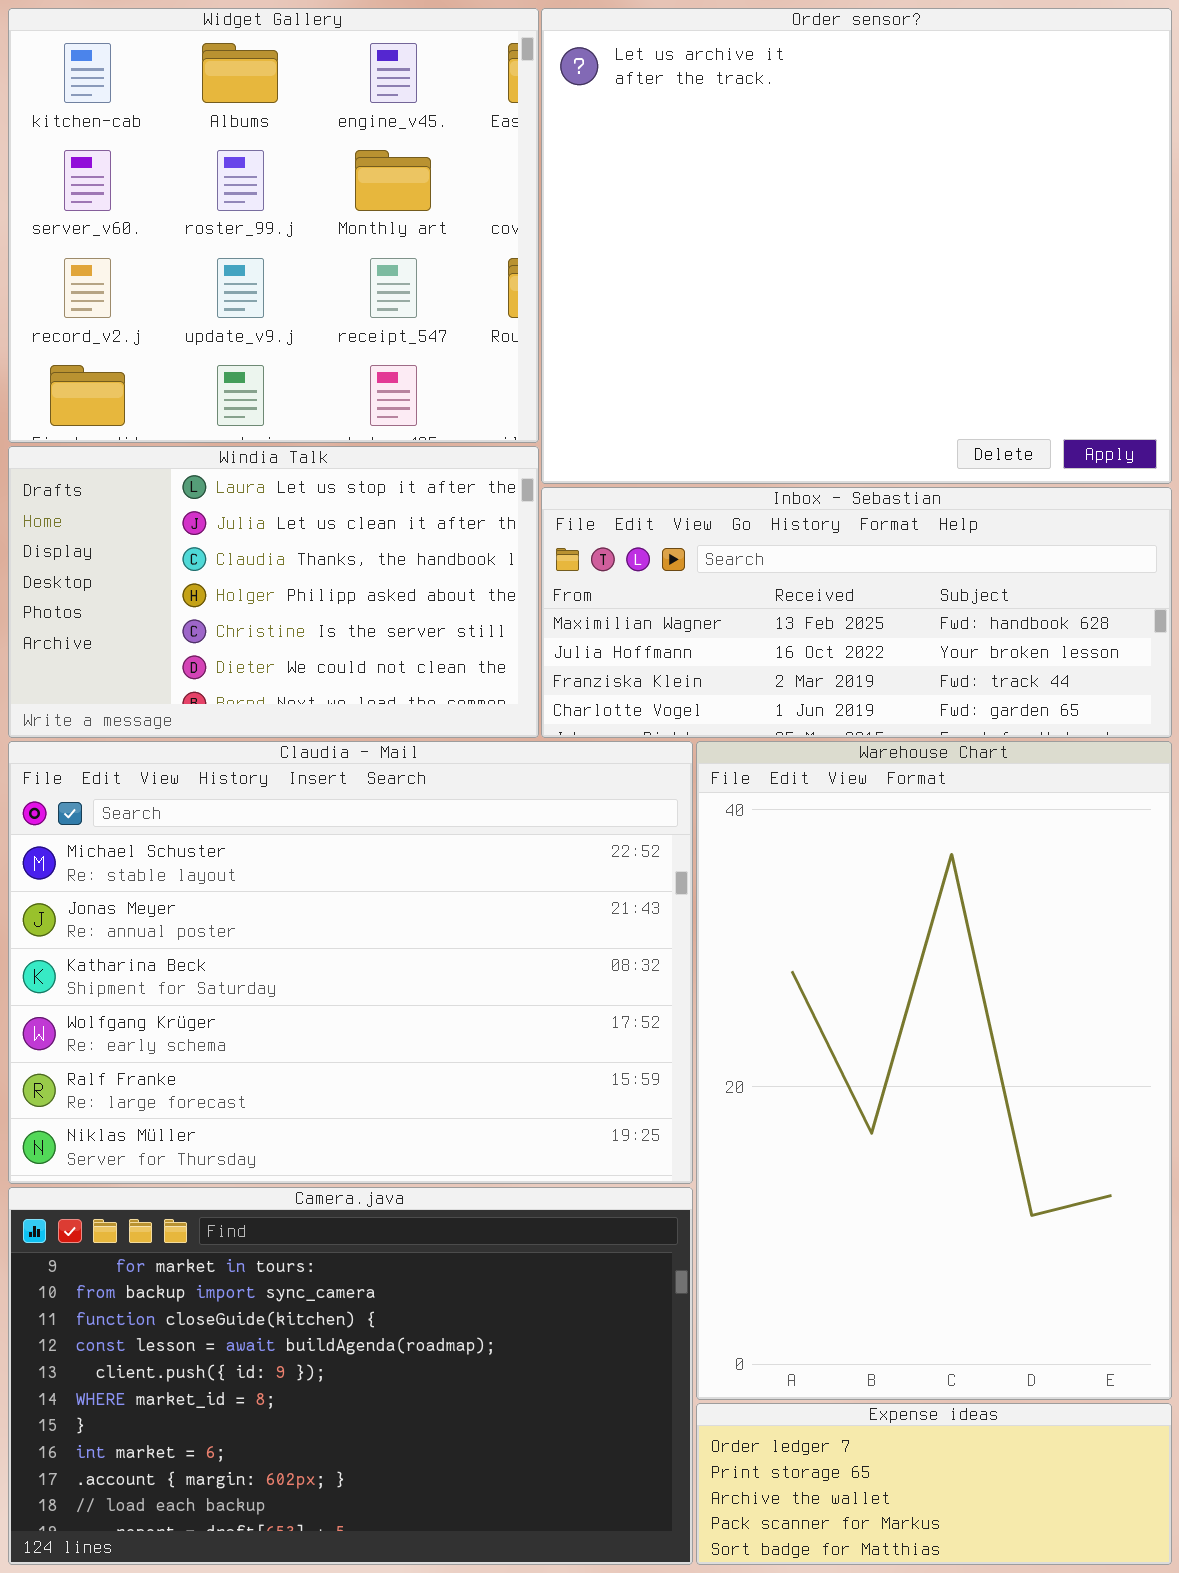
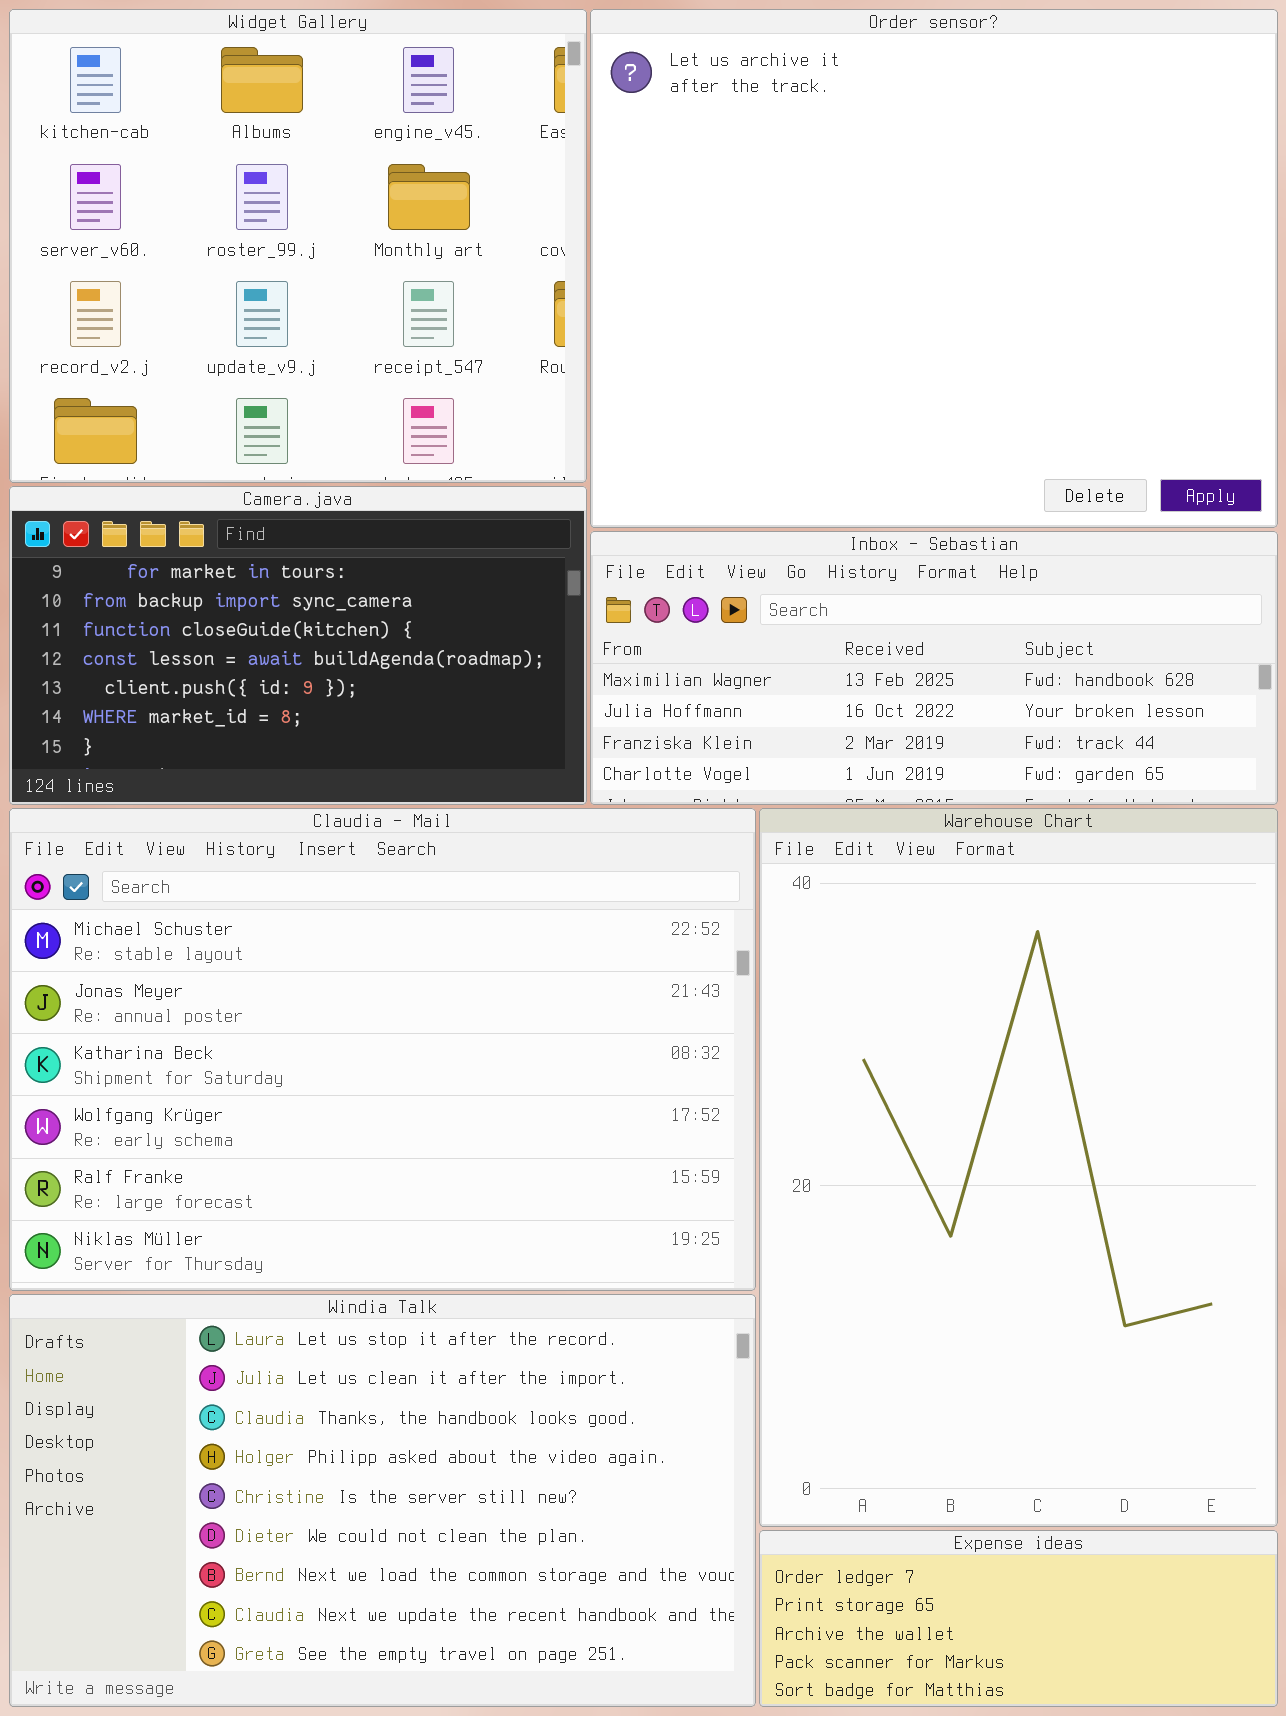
Windia Talk: [8,446,539,738] -> [9,1294,756,1707], moved, resized
Camera.java: [8,1187,693,1565] -> [9,486,587,805], moved, resized

